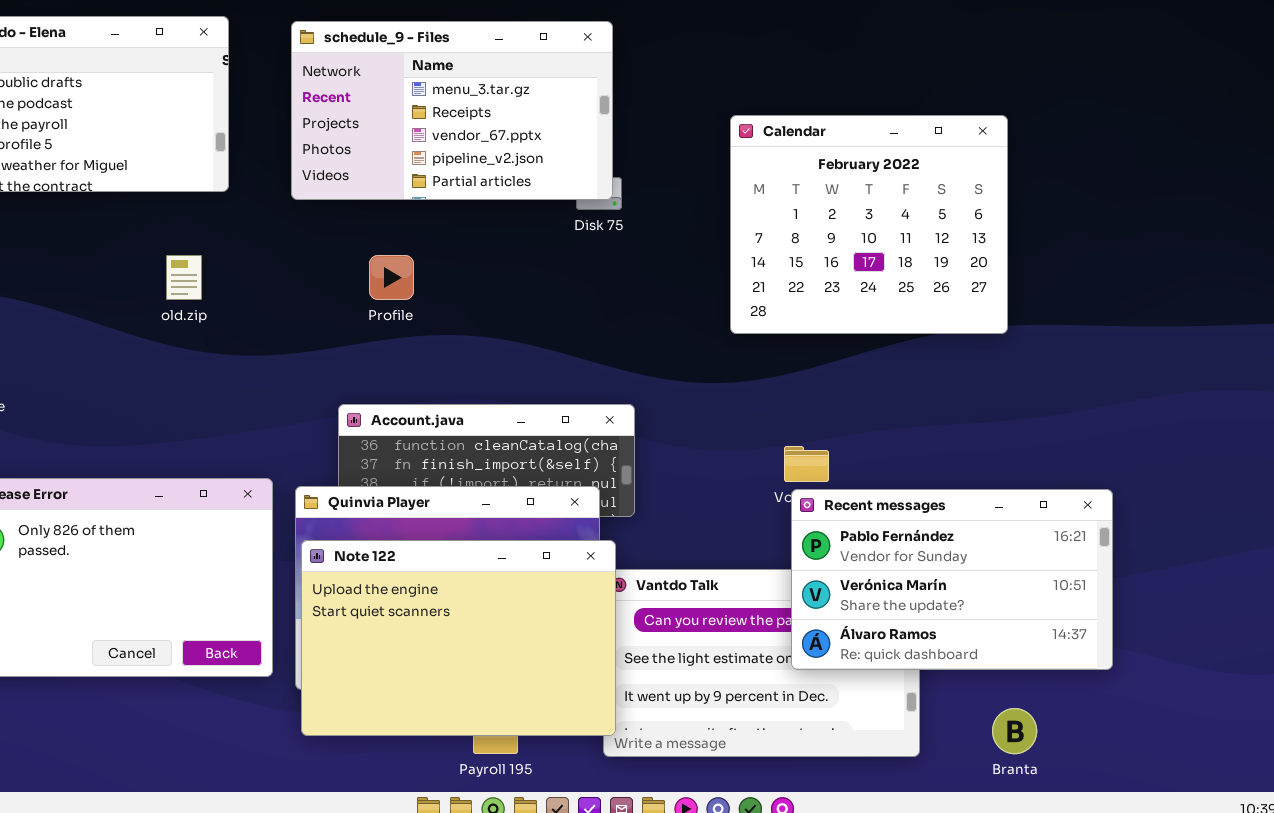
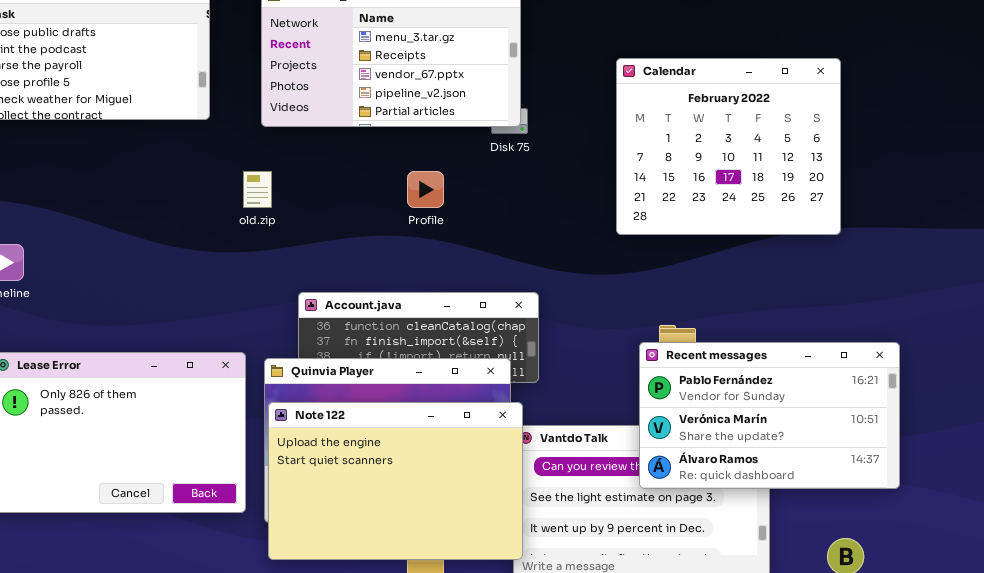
old.zip: [166,255,202,300] -> [243,171,272,208], moved
Profile: [369,255,414,300] -> [407,171,444,208], moved
Recent messages: [791,489,1113,670] -> [639,342,900,489], moved

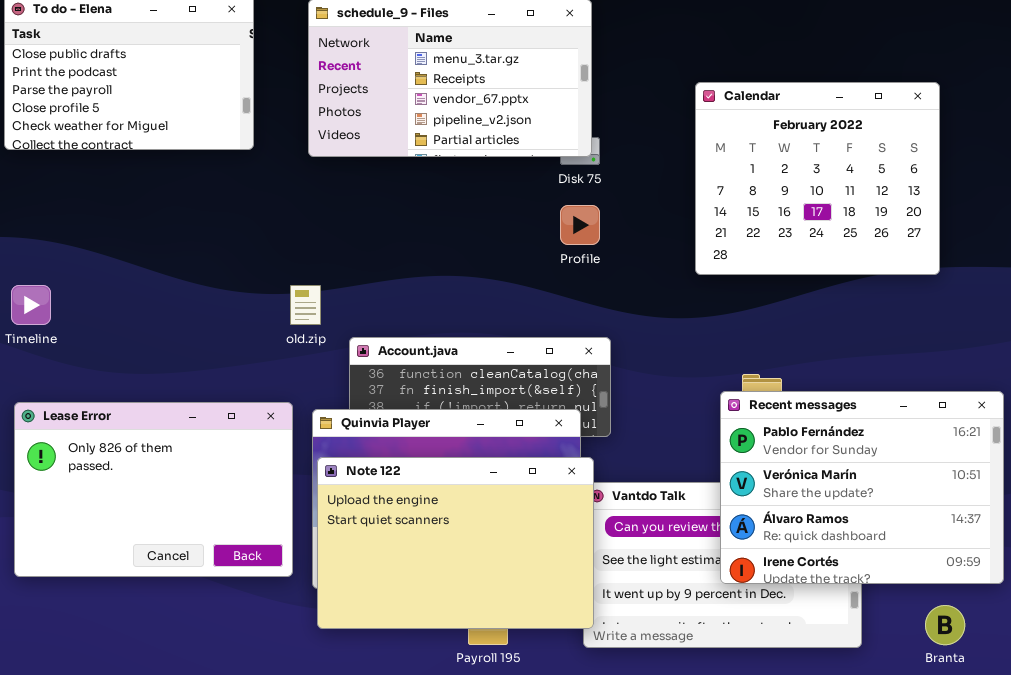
old.zip: [243,171,272,208] -> [290,285,321,325], moved
Profile: [407,171,444,208] -> [560,205,600,245], moved
Recent messages: [639,342,900,489] -> [720,391,1004,584], resized

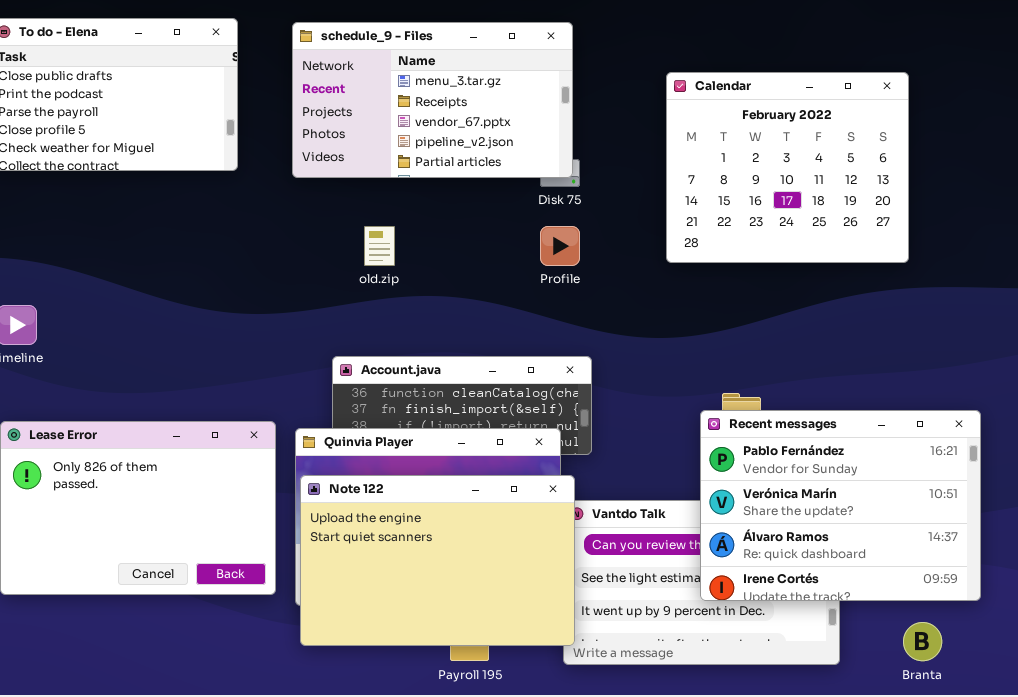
Calendar: [695,82,940,275] -> [666,72,909,263], moved
old.zip: [290,285,321,325] -> [364,226,395,266], moved

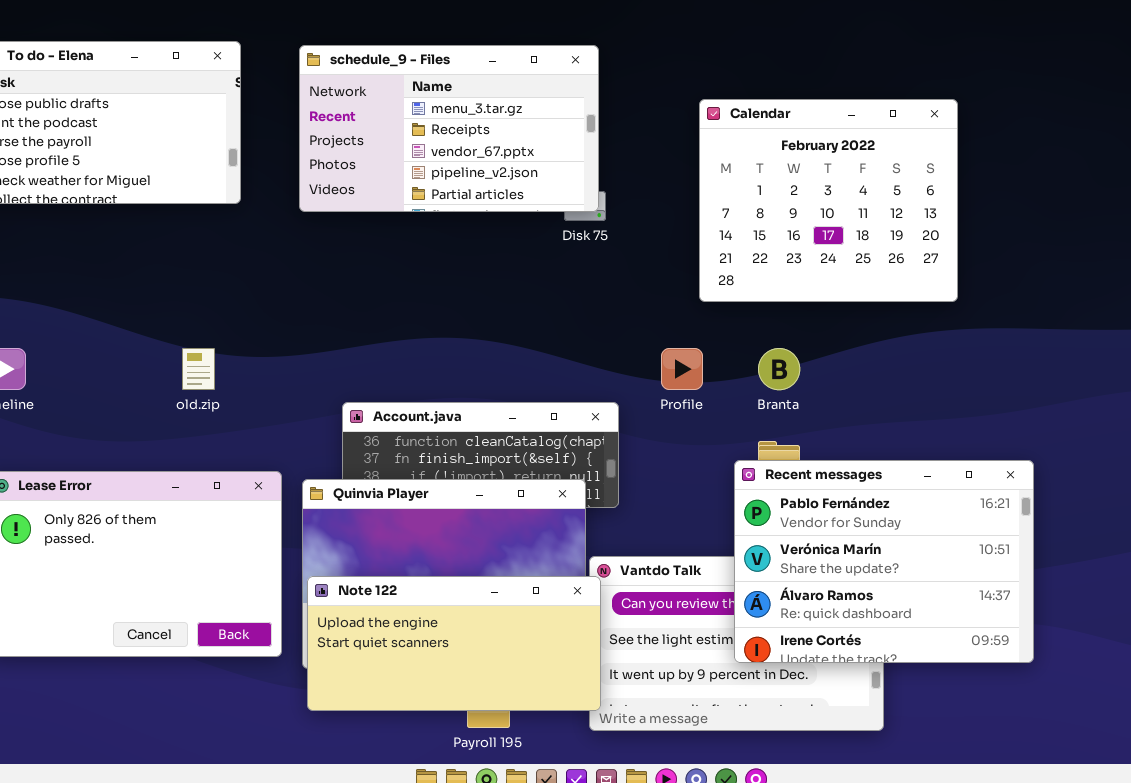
old.zip: [364,226,395,266] -> [182,348,215,390], moved
Profile: [540,226,580,266] -> [661,348,703,390], moved
Note 122: [300,475,575,646] -> [307,576,601,711], resized
Branta: [903,622,942,661] -> [758,348,800,390], moved

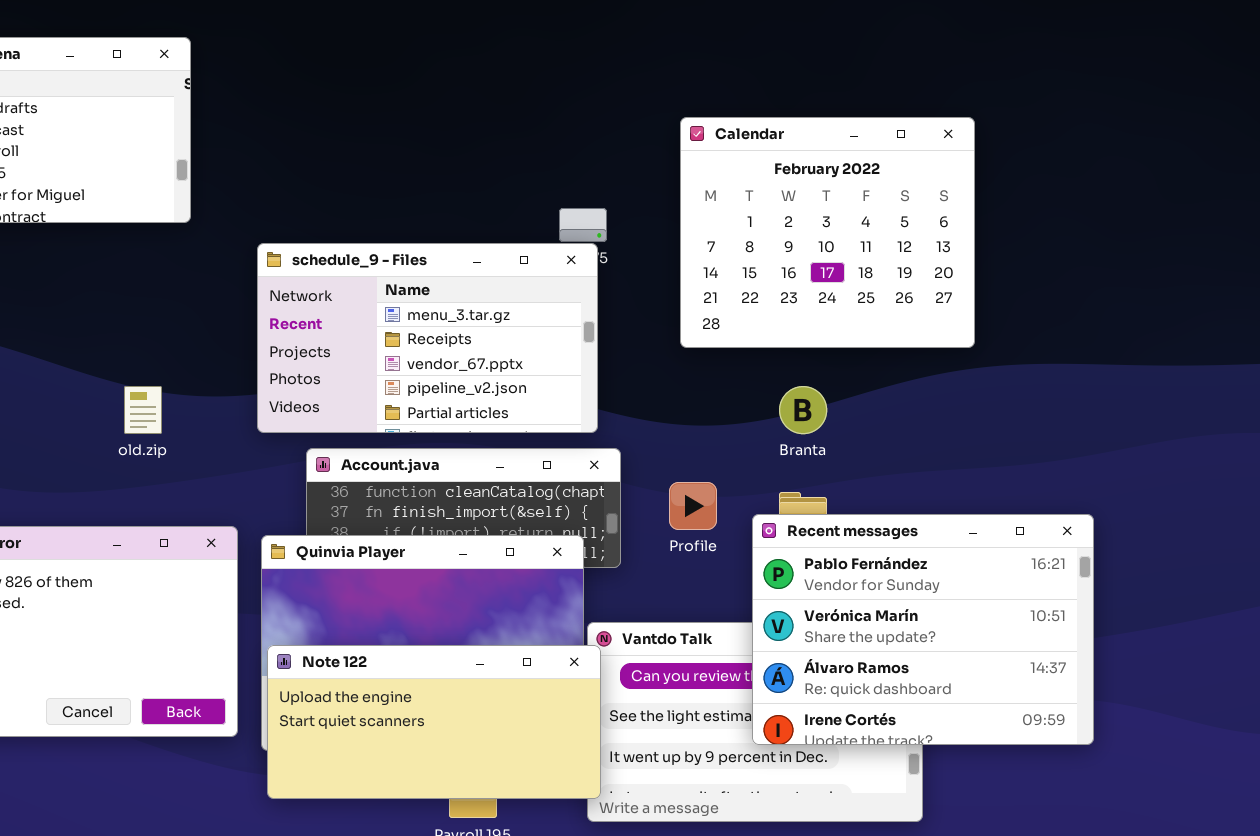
schedule_9 - Files: [299,45,599,212] -> [257,243,598,433], moved
Calendar: [699,99,958,302] -> [680,117,975,348], moved
Profile: [661,348,703,390] -> [669,482,717,530], moved

